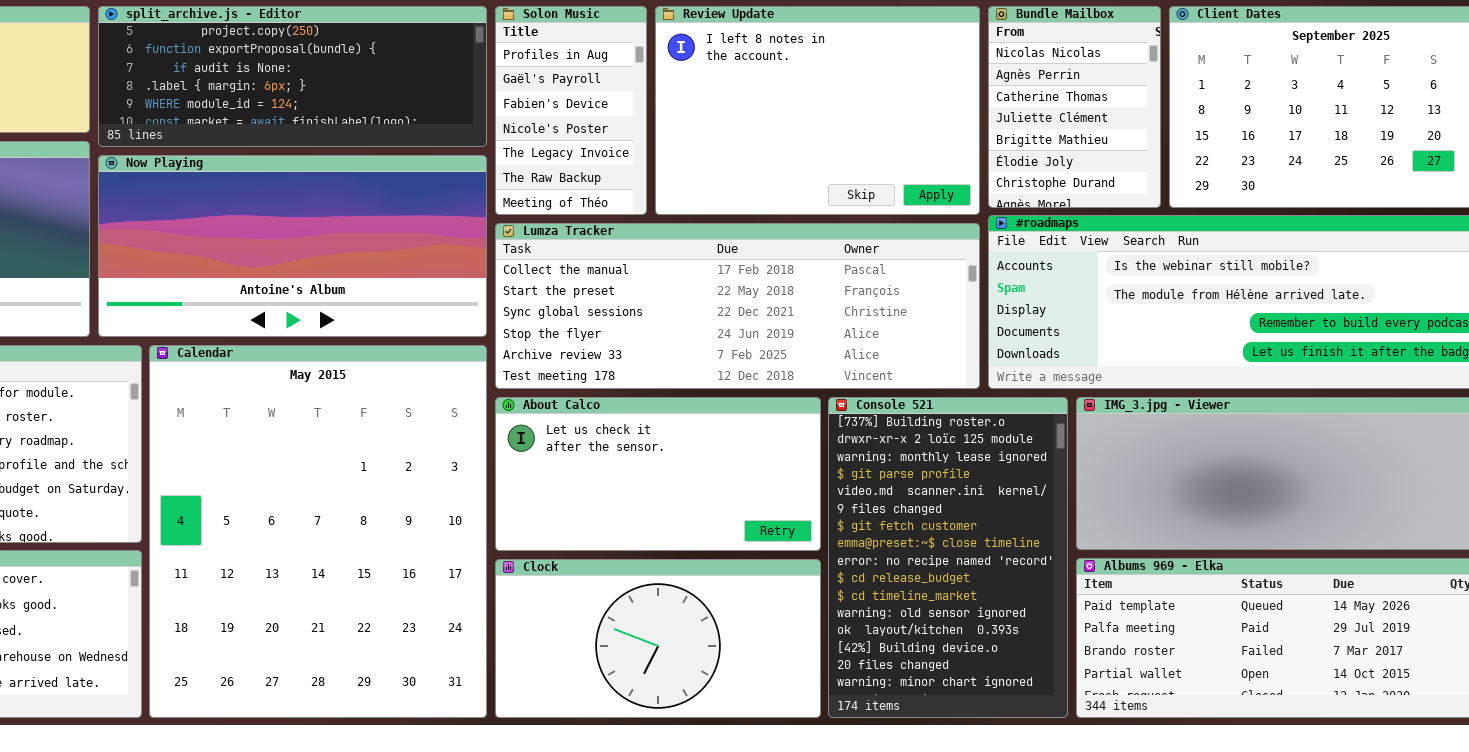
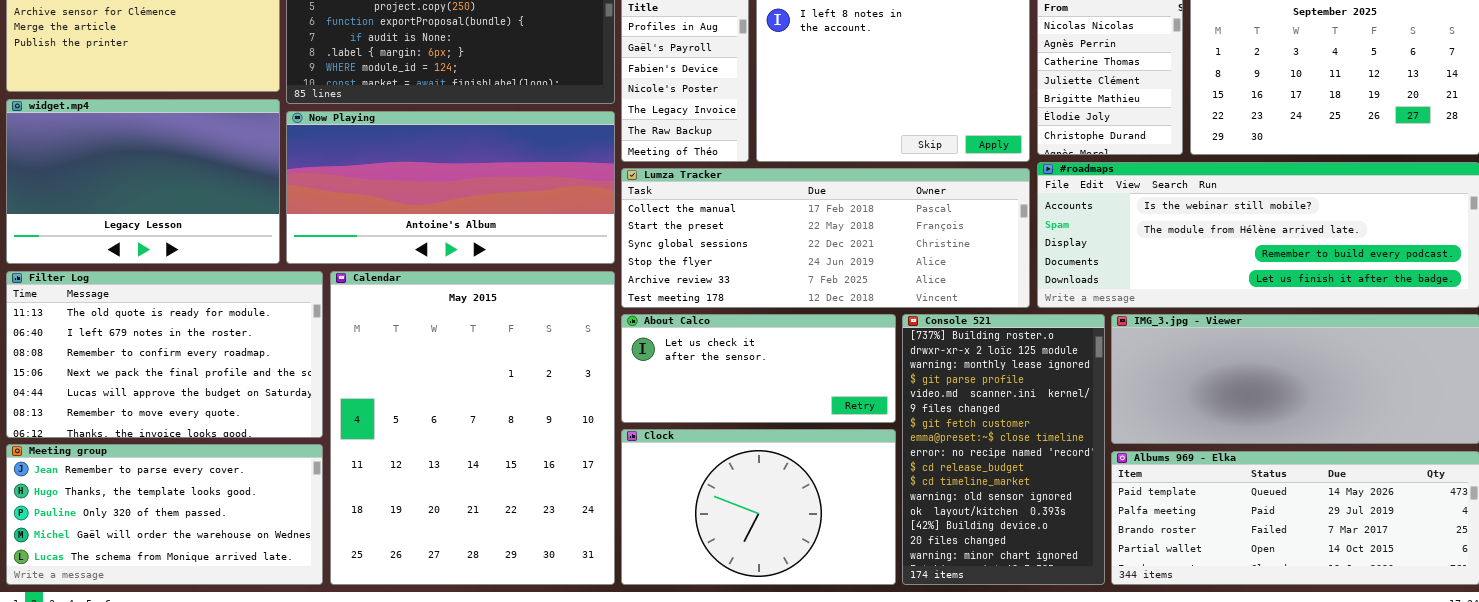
About Calco: [495,397,821,551] -> [621,314,896,423], resized
Clock: [495,559,821,718] -> [621,429,896,585], resized

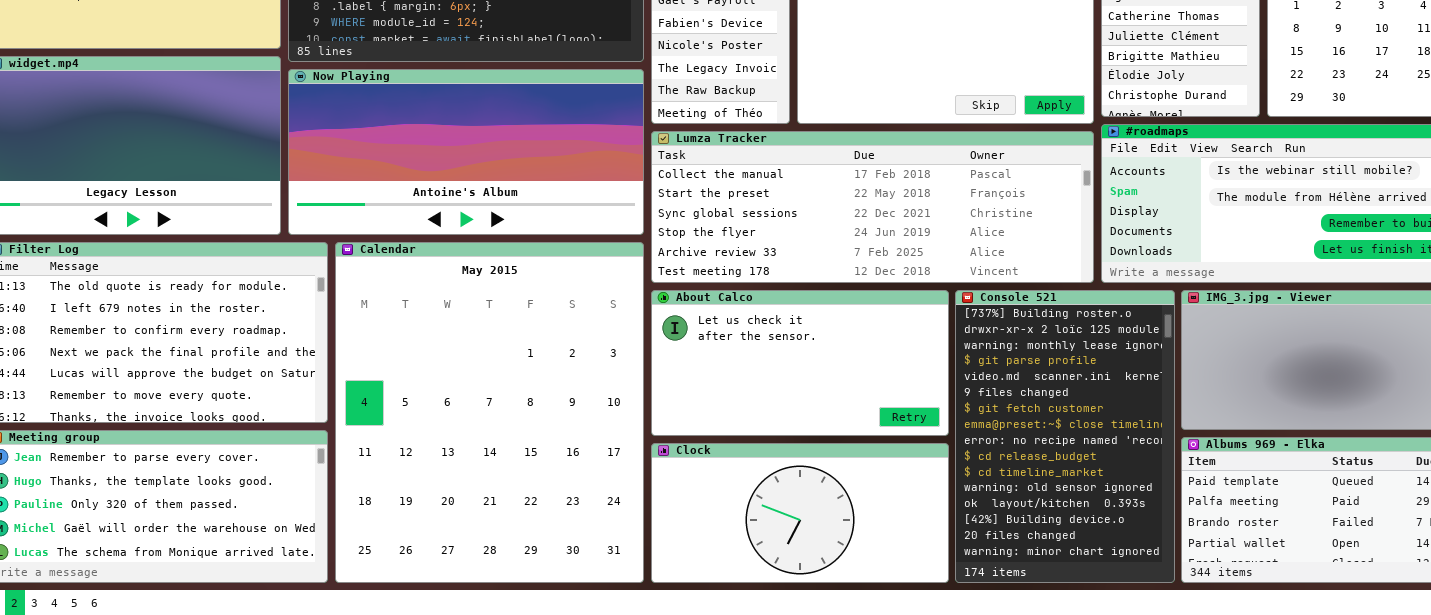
About Calco: [621,314,896,423] -> [651,290,949,436], resized
Clock: [621,429,896,585] -> [651,443,949,583], resized

